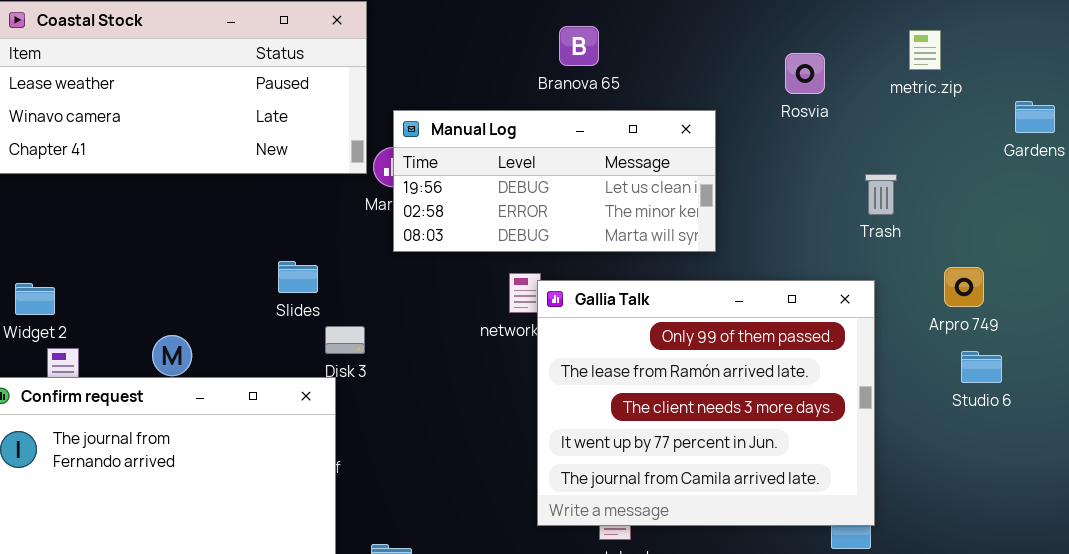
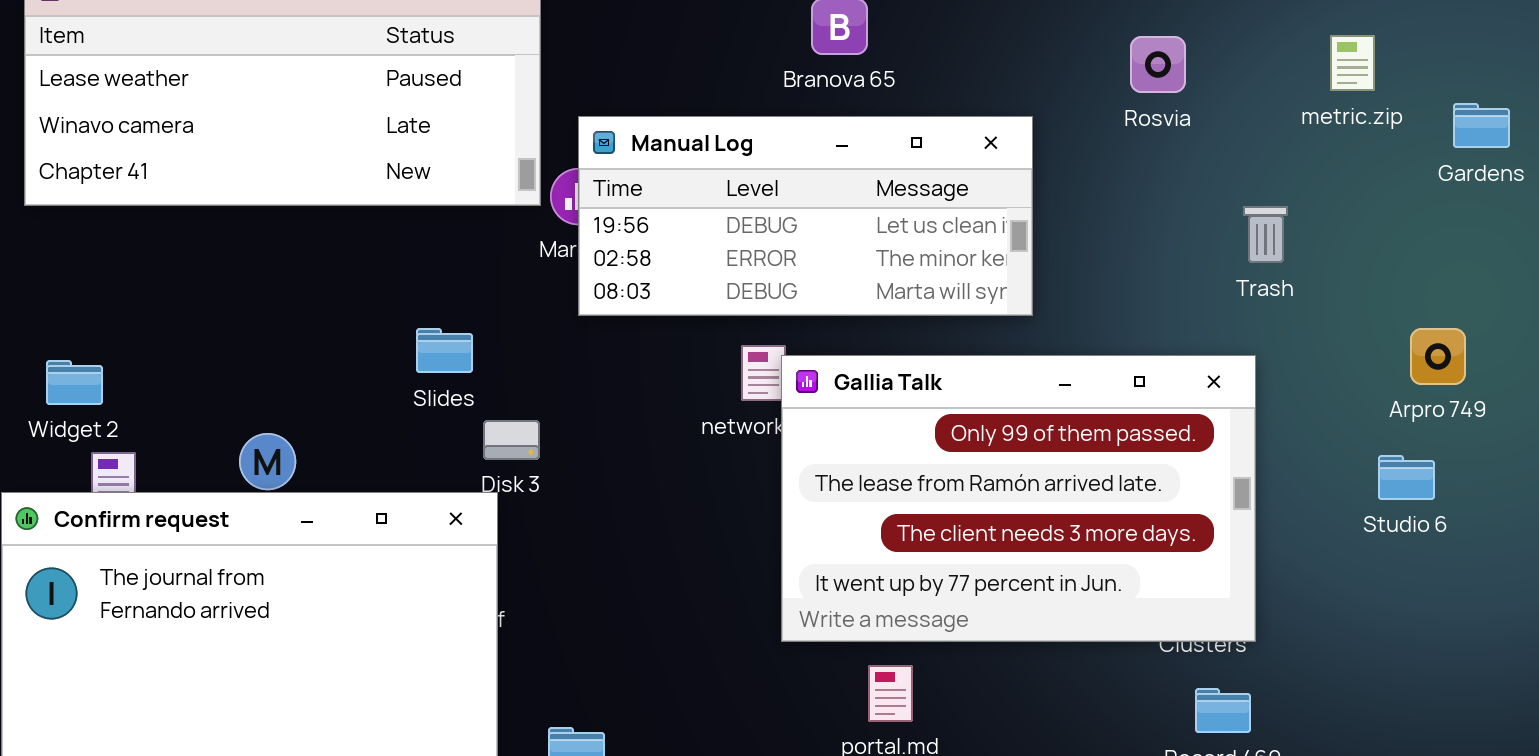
metric.zip: [909,30,941,70] -> [1330,35,1375,91], moved
Arpro 749: [944,267,984,307] -> [1410,328,1466,385], moved
Gallia Talk: [537,280,875,526] -> [781,355,1256,642], resized

